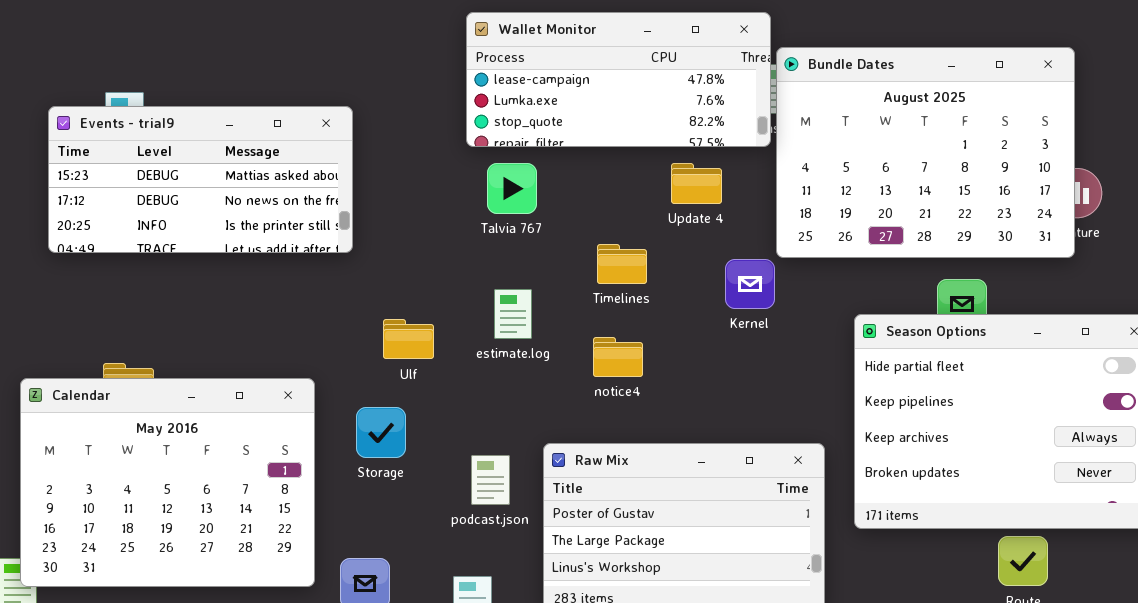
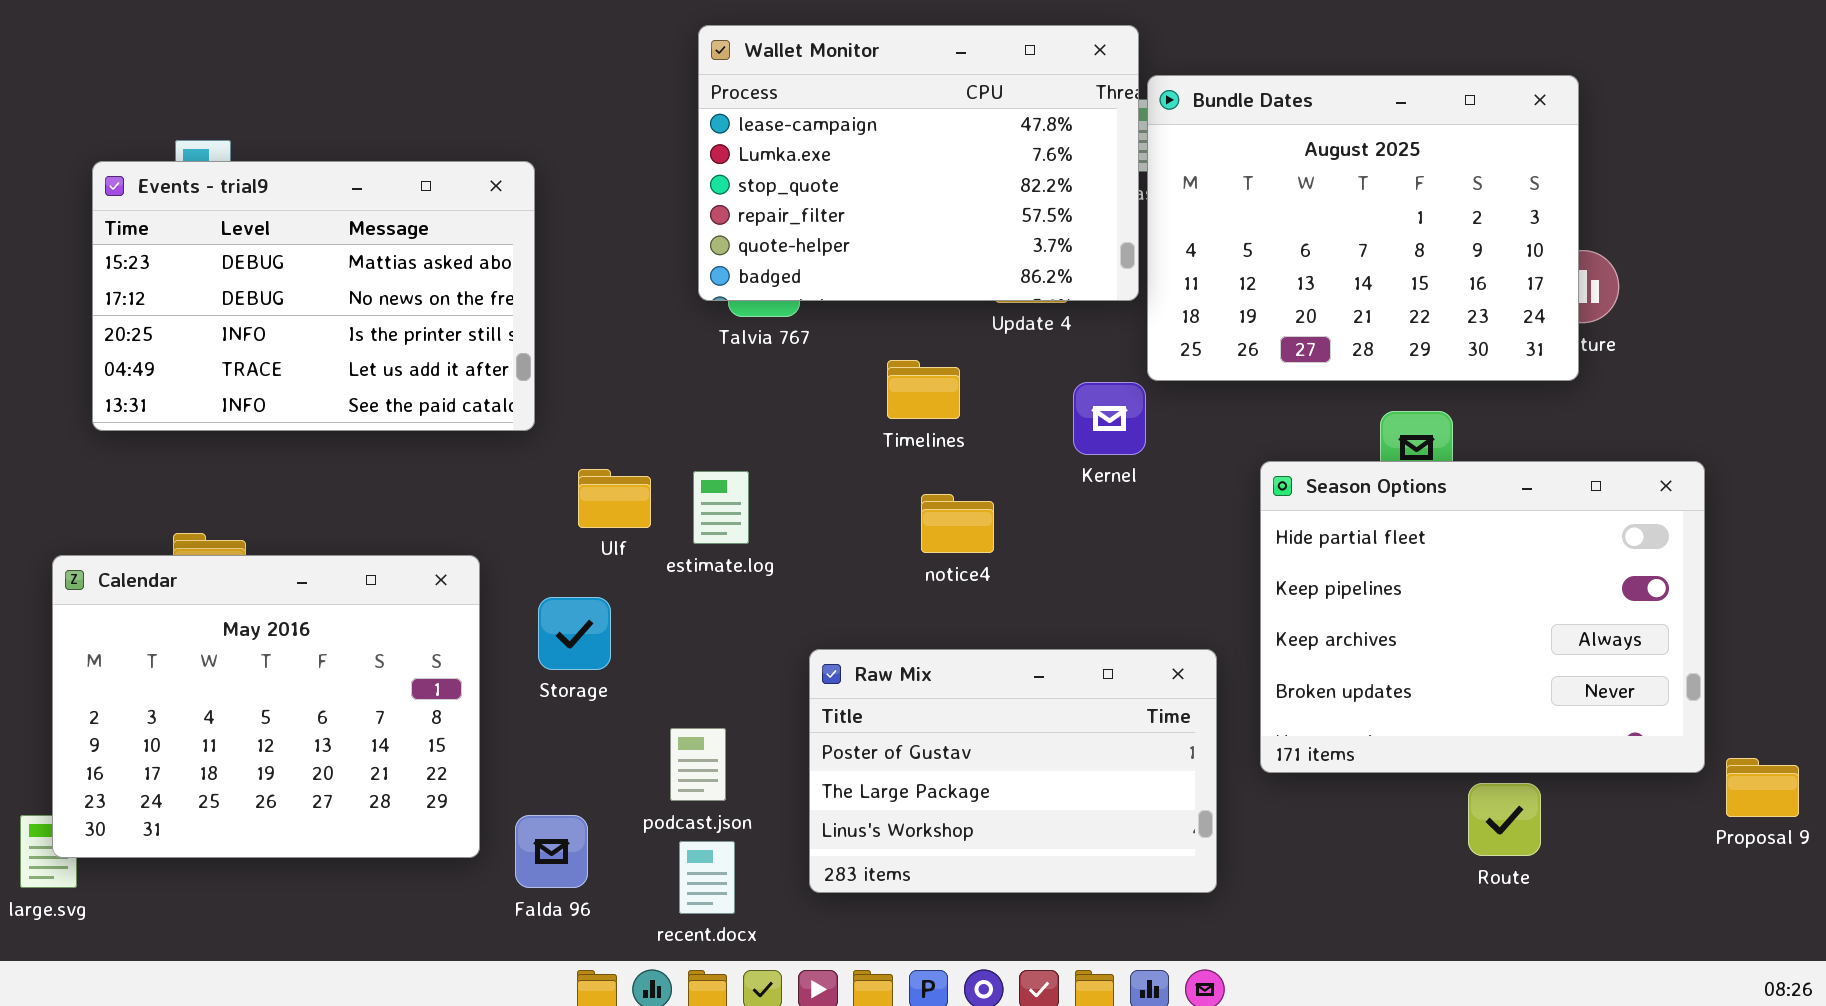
Wallet Monitor: [466,12,771,147] -> [698,25,1139,301], resized
Events - trial9: [48,106,353,253] -> [92,161,535,431], resized
estimate.log: [494,289,532,339] -> [693,471,749,544], moved
notice4: [593,337,643,377] -> [921,494,994,553], moved
podcast.json: [471,455,510,505] -> [670,728,726,801], moved

